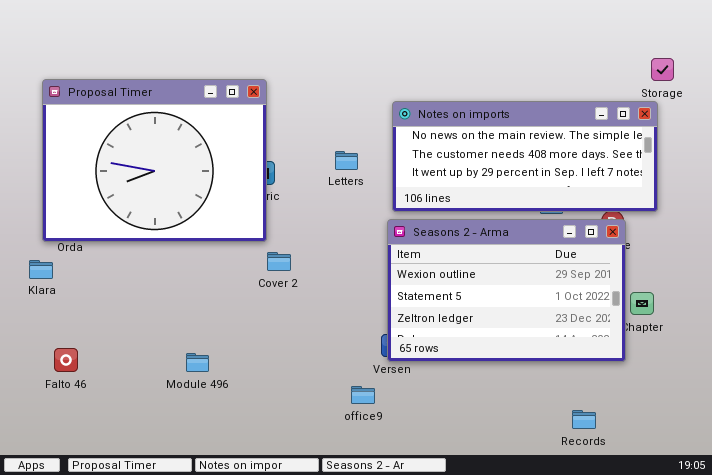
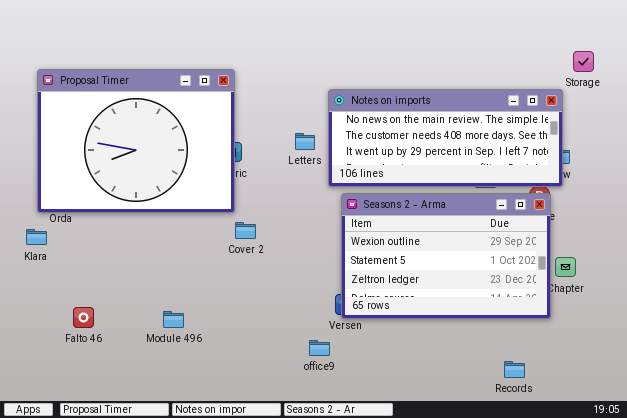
Notes on imports: [392,101,658,212] -> [328,89,563,187], moved
Falto 46: [54,348,78,372] -> [73,307,94,328], moved

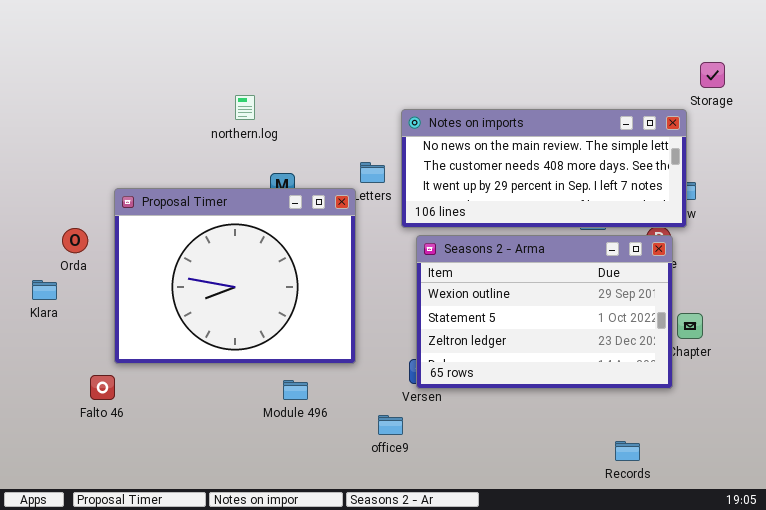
Proposal Timer: [37,69,235,213] -> [114,188,356,364], moved
Module 496: [163,311,184,328] -> [283,380,308,400], moved

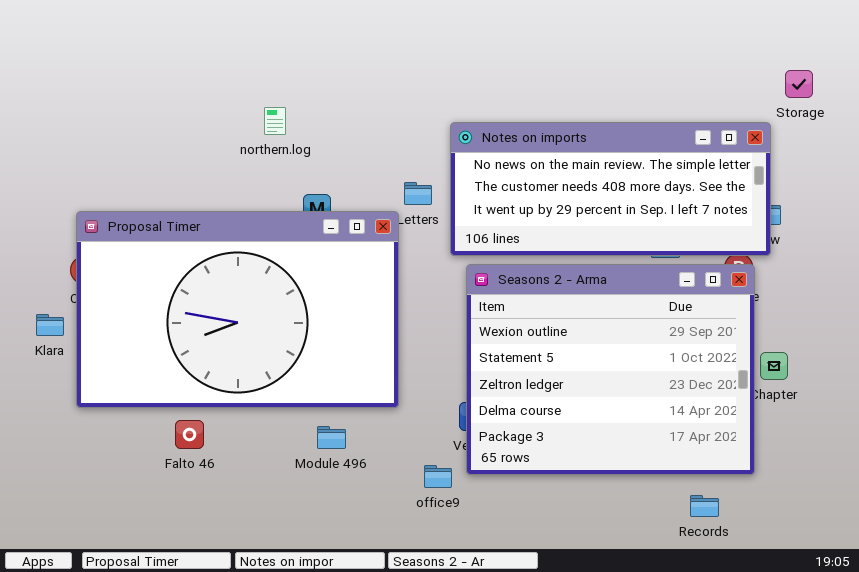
Proposal Timer: [114,188,356,364] -> [76,211,399,408], resized
Seasons 2 - Arma: [416,235,673,389] -> [466,264,755,475], resized
Falto 46: [90,375,115,400] -> [175,420,204,449], moved

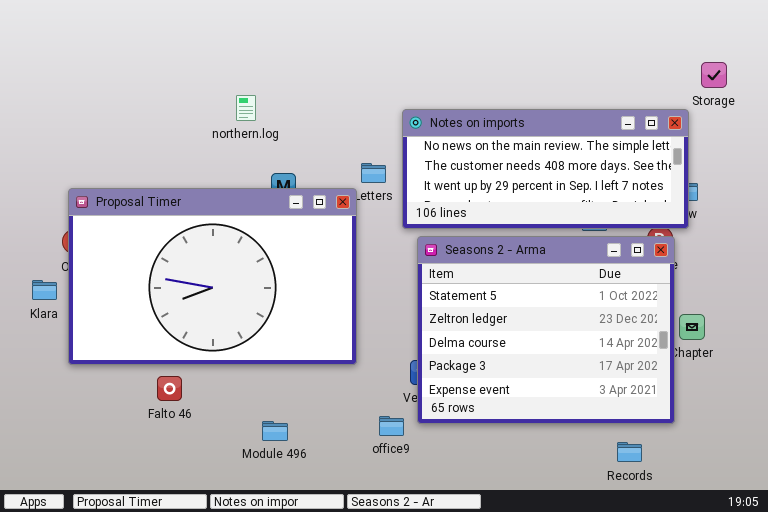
Seasons 2 - Arma: [466,264,755,475] -> [417,236,675,424], scrolled down 1 row
Module 496: [317,426,346,449] -> [262,421,288,441], moved

